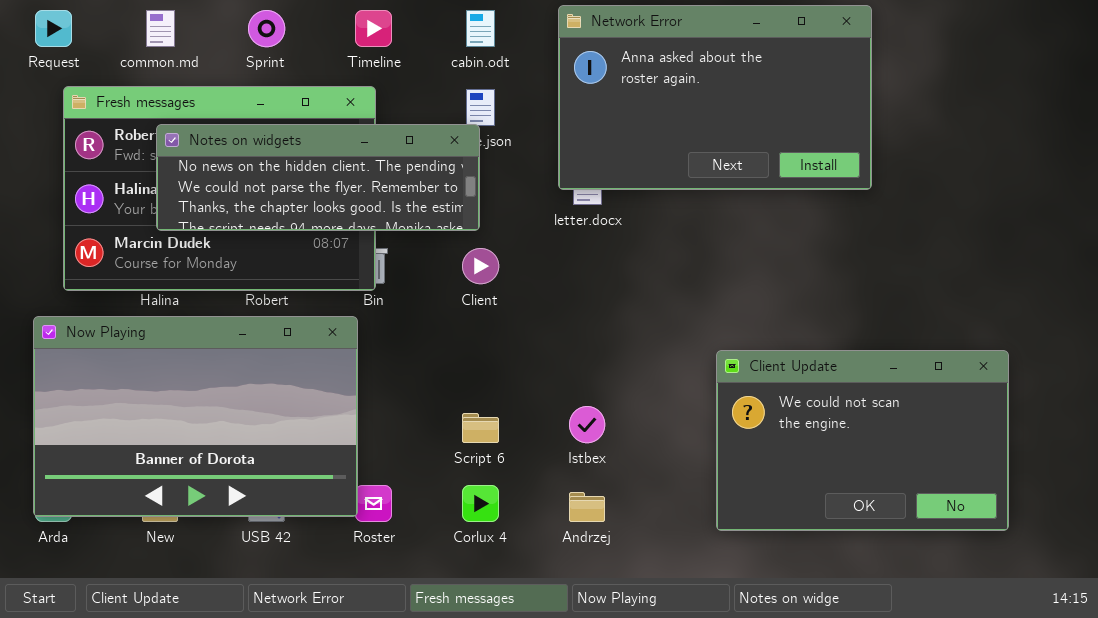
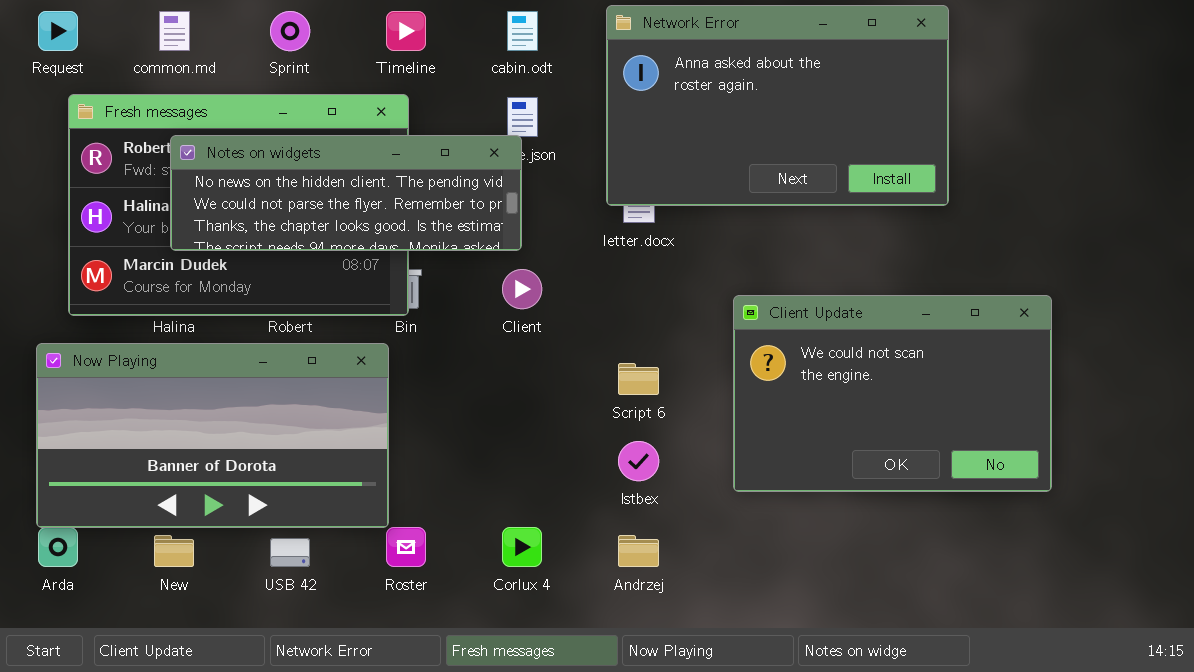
Now Playing: [33,316,358,517] -> [36,343,389,528], resized
Client Update: [716,350,1009,531] -> [733,295,1052,492], moved
Script 6: [462,413,499,443] -> [618,363,659,395], moved

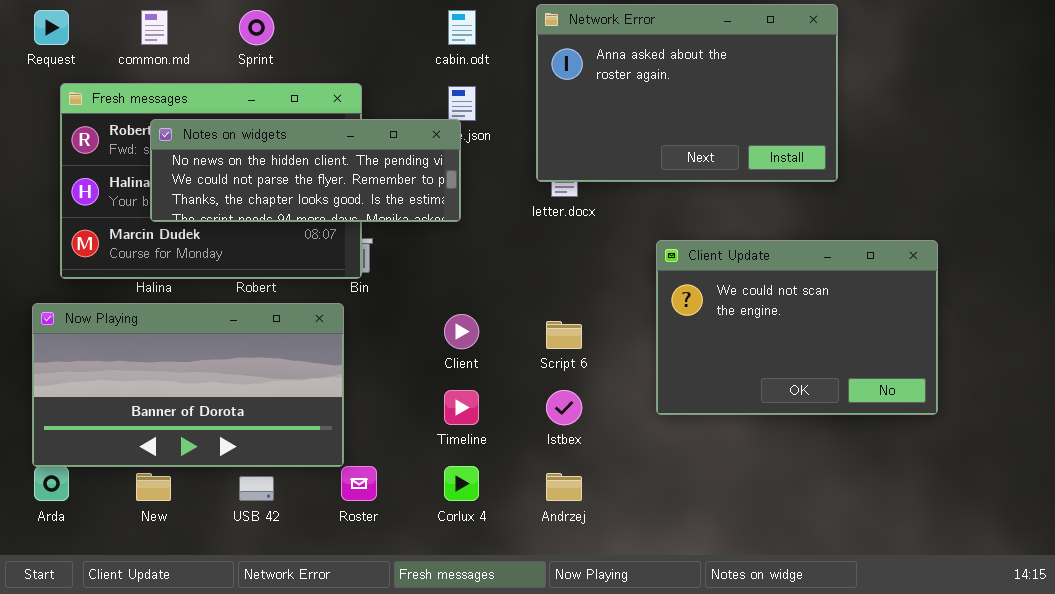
Timeline: [386,11,426,51] -> [444,390,479,425], moved
Client: [502,269,542,309] -> [444,314,479,349], moved
Client Update: [733,295,1052,492] -> [656,240,938,415], moved

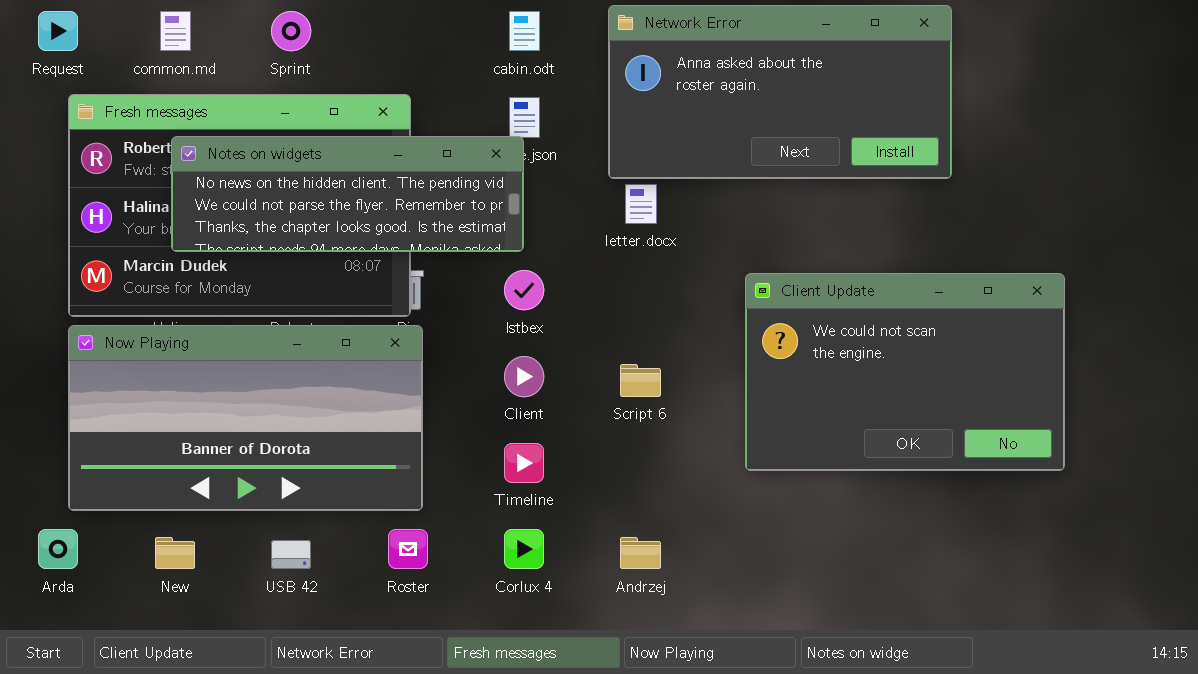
Network Error: [536,4,838,182] -> [608,5,952,179], resized
Now Playing: [32,303,344,467] -> [68,325,423,511], moved
Istbex: [546,390,582,425] -> [504,270,544,310], moved

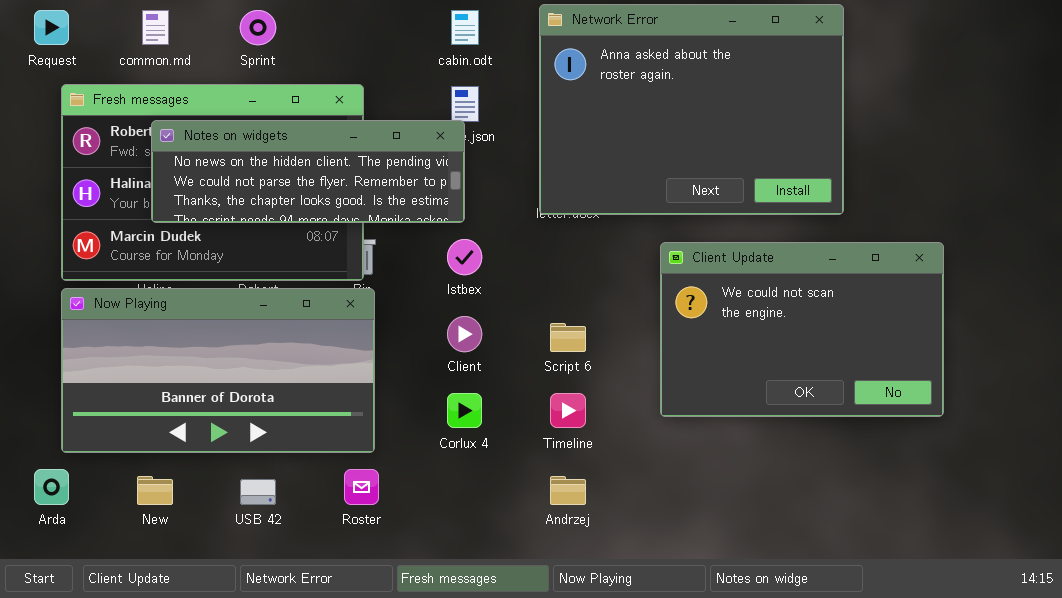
Network Error: [608,5,952,179] -> [539,4,844,215], resized
Timeline: [504,443,544,483] -> [550,393,586,428], moved
Corlux 4: [504,529,544,569] -> [447,393,482,428], moved

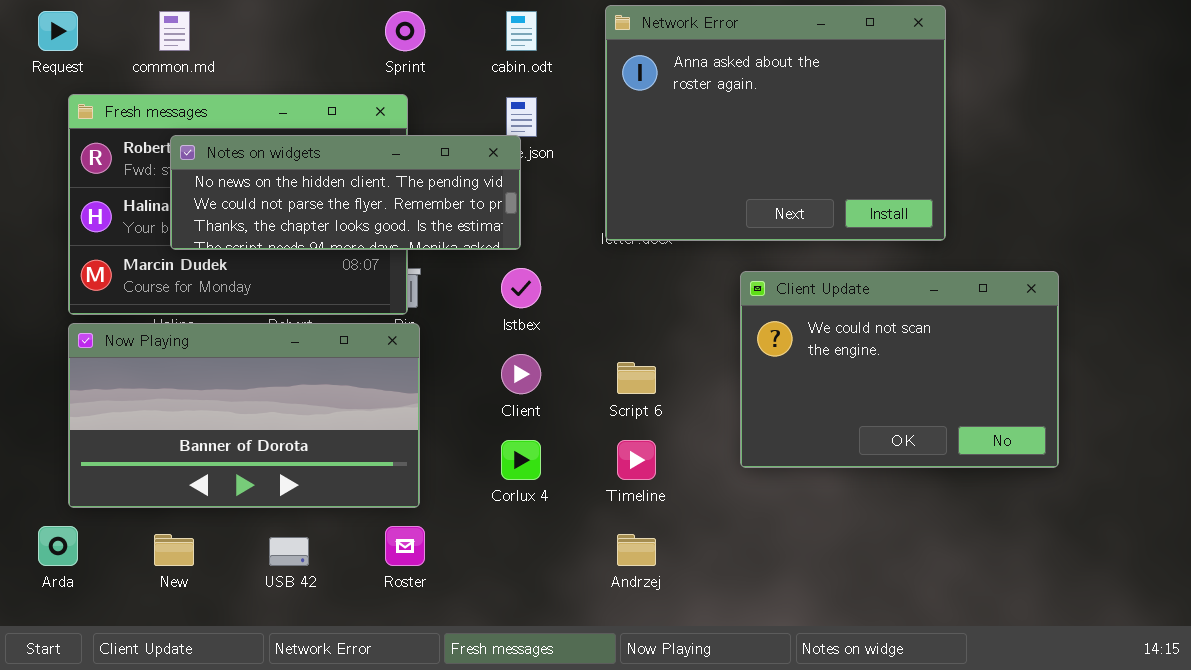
Sprint: [240,10,276,45] -> [385,11,425,51], moved

